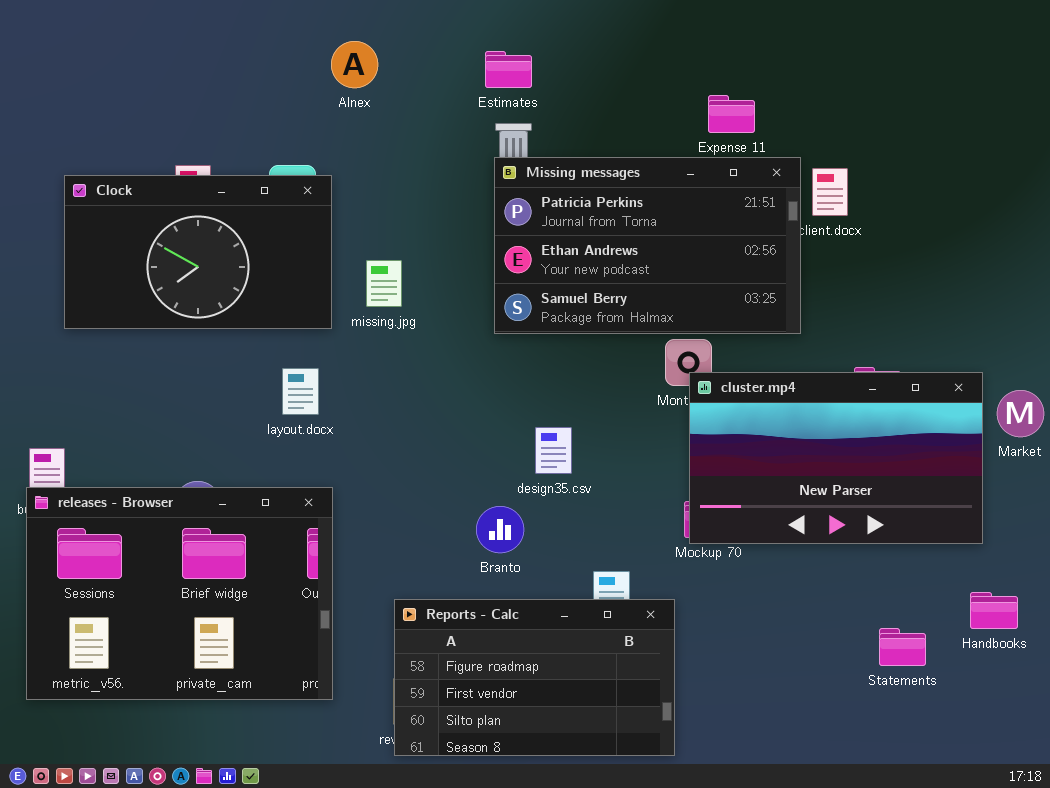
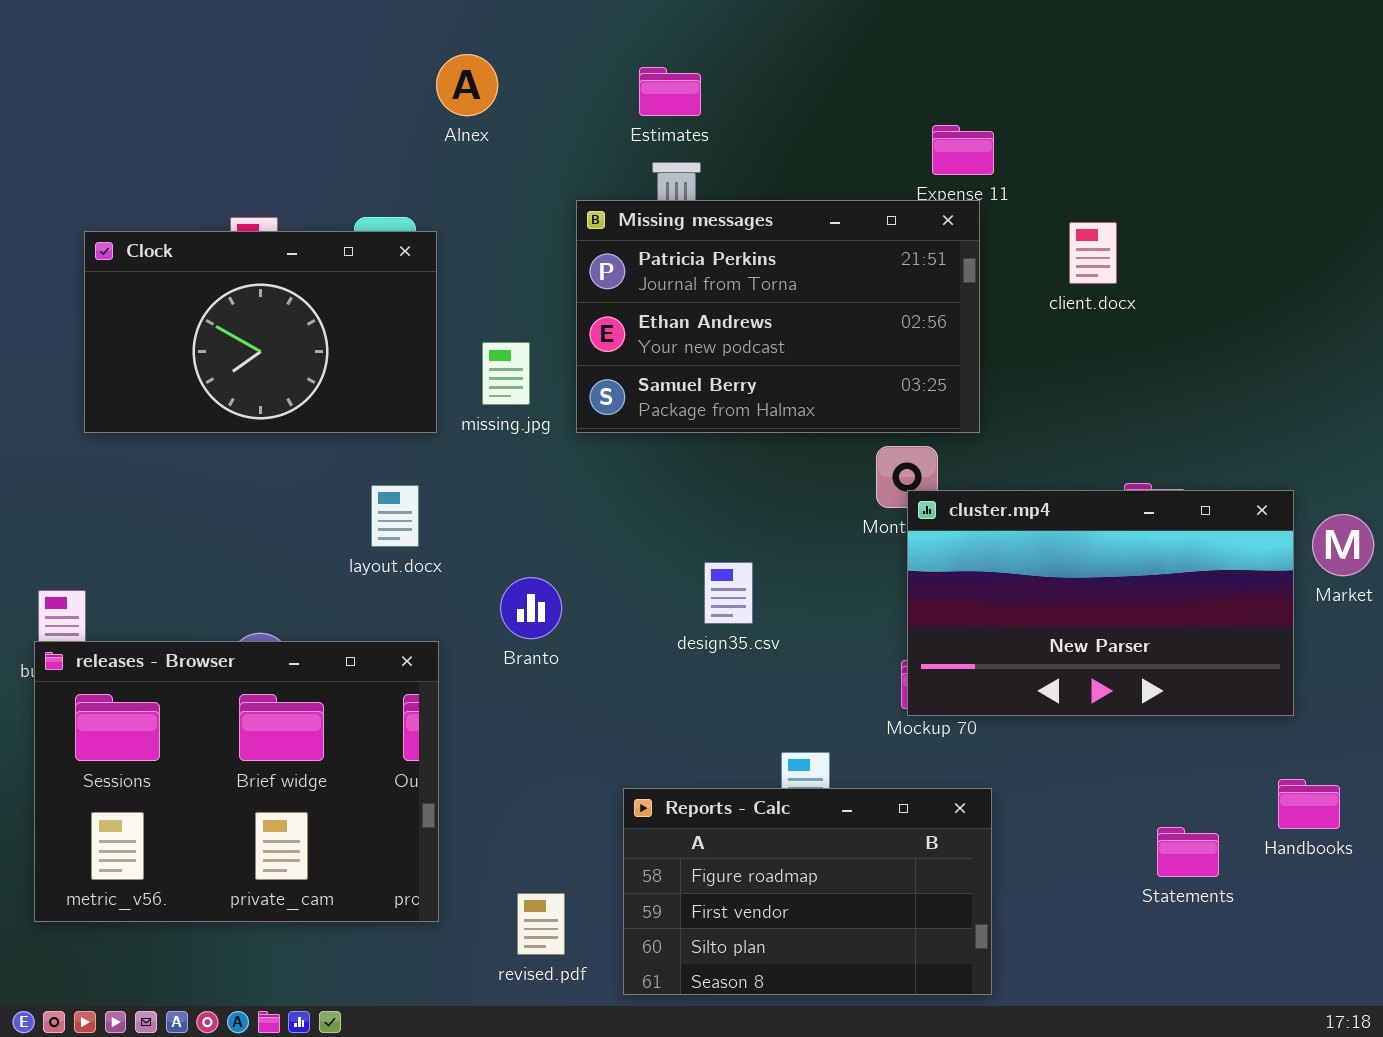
Missing messages: [494,157,801,334] -> [576,200,980,433], moved
Branto: [476,506,524,553] -> [500,577,562,639], moved
Reports - Calc: [394,599,675,756] -> [623,788,992,995], moved

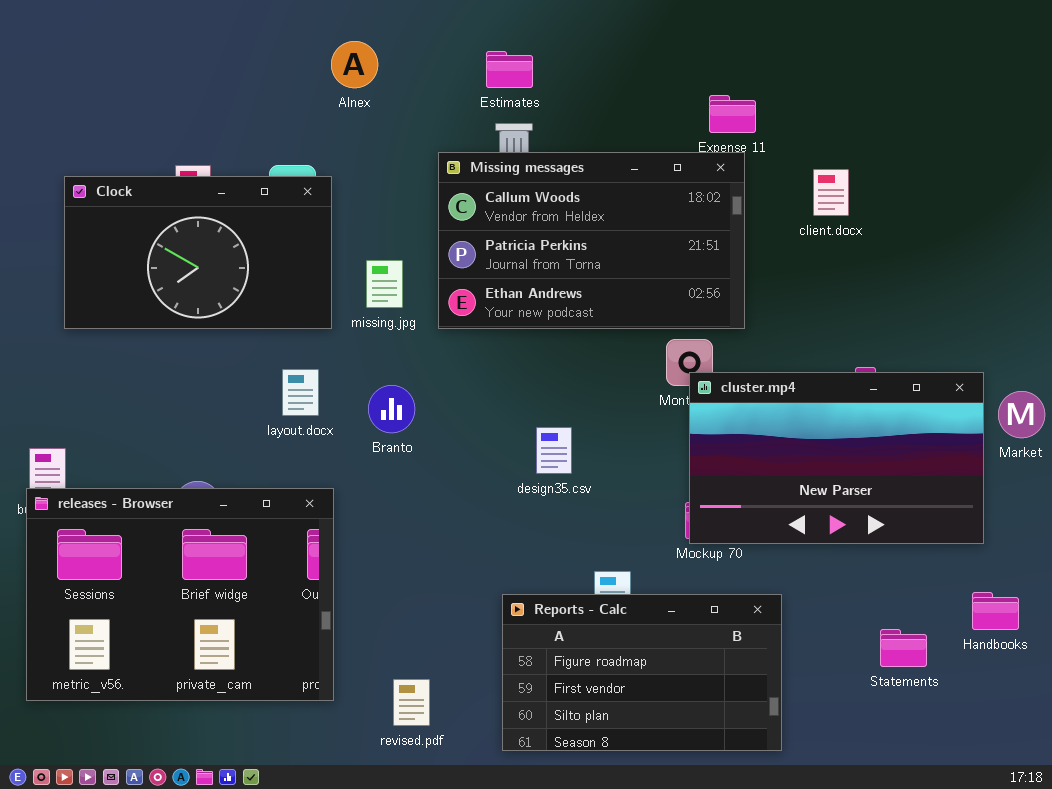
Missing messages: [576,200,980,433] -> [438,152,745,329], scrolled up 1 row
Branto: [500,577,562,639] -> [368,385,415,433], moved
Reports - Calc: [623,788,992,995] -> [502,594,782,751], moved

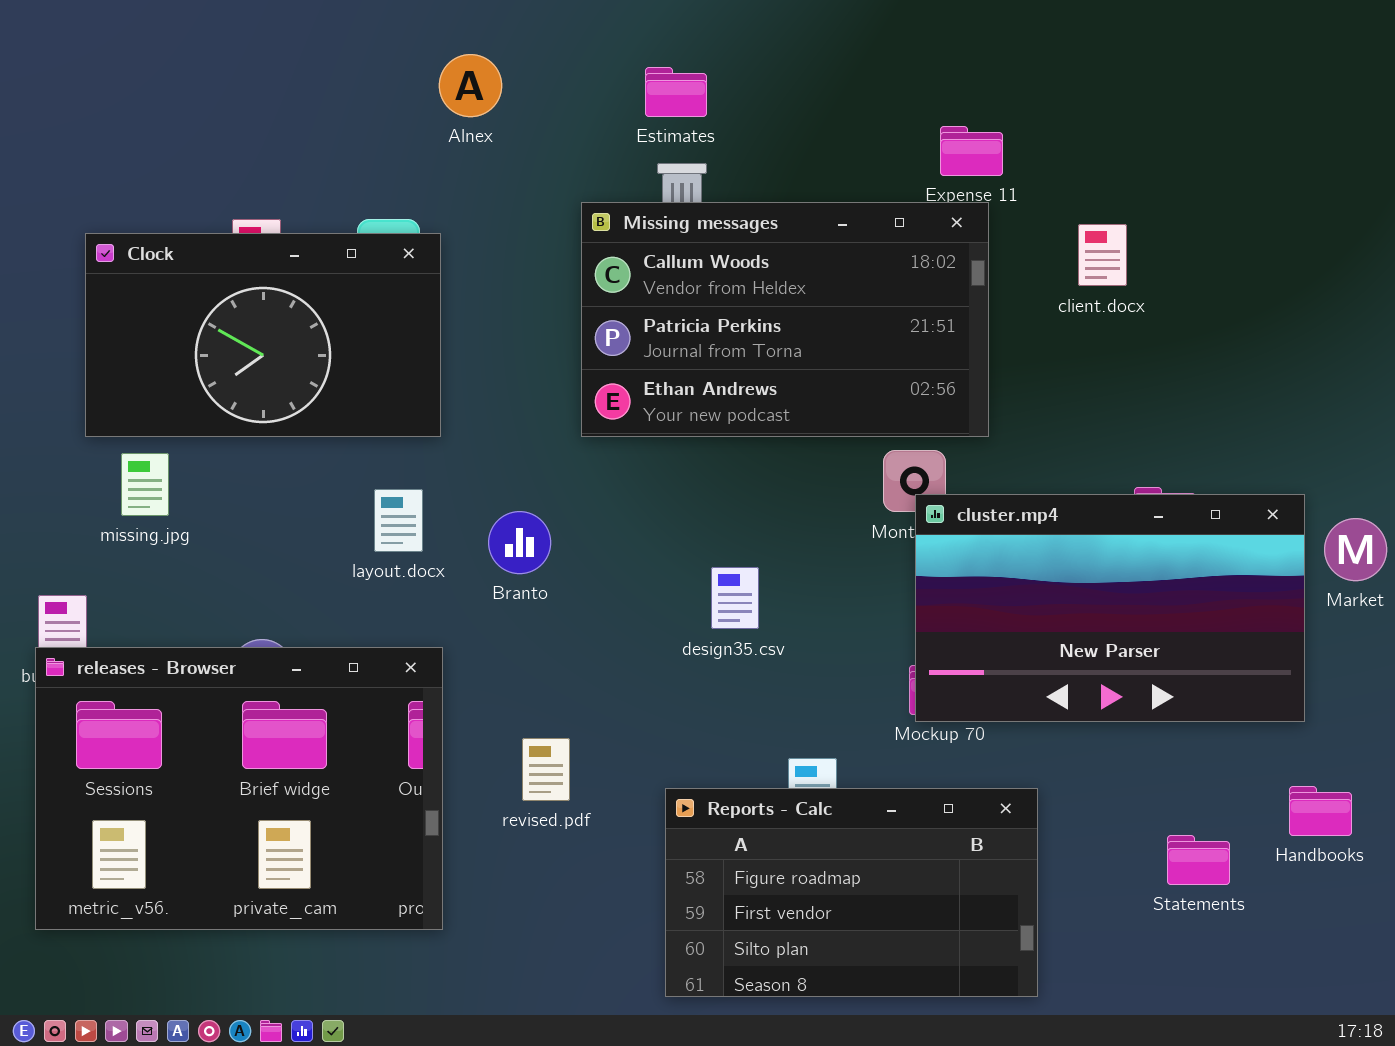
missing.jpg: [366,260,403,308] -> [121,453,169,516], moved
revised.pdf: [393,679,430,726] -> [522,738,570,801], moved

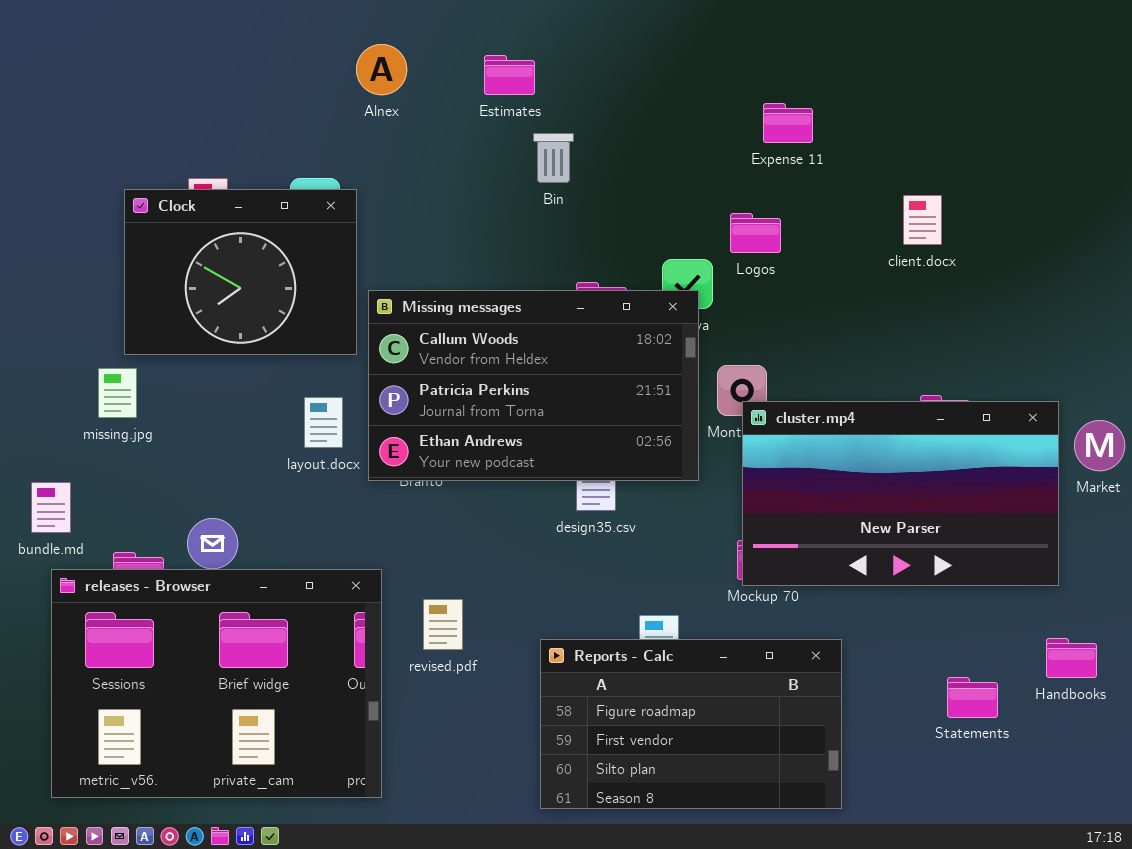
Estimates: [645,67,707,117] -> [484,55,535,95], moved
Missing messages: [581,202,989,437] -> [368,290,699,481], moved
client.docx: [1078,224,1127,286] -> [903,195,942,245], moved
Clock: [85,233,441,437] -> [124,189,357,355], resized
releases - Browser: [35,647,443,930] -> [51,569,382,798], moved

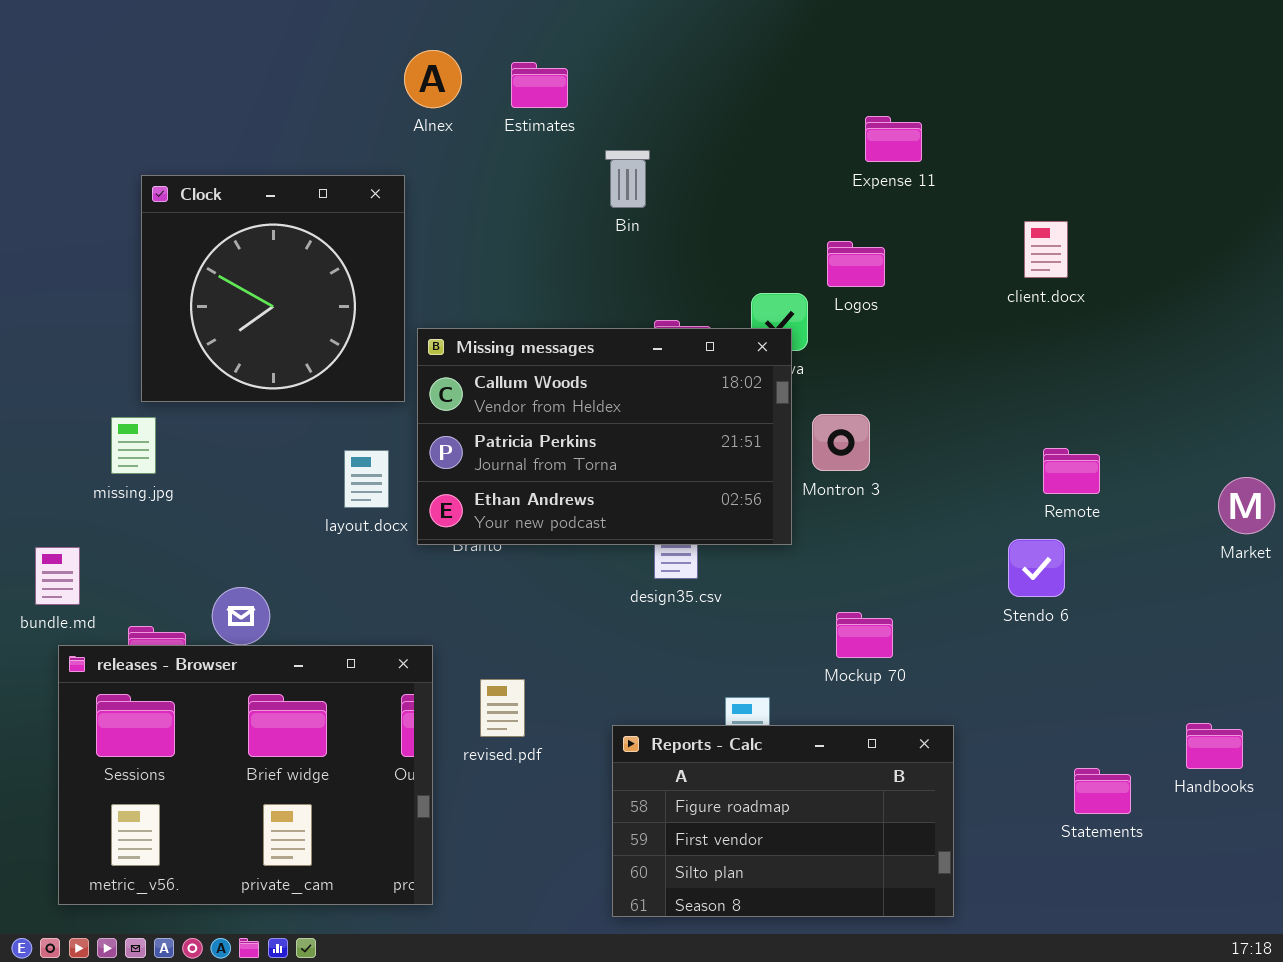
Estimates: [484,55,535,95] -> [511,62,568,108], moved
Clock: [124,189,357,355] -> [141,175,405,402], resized
cluster.mp4: [742,401,1059,586] -> none, closed

